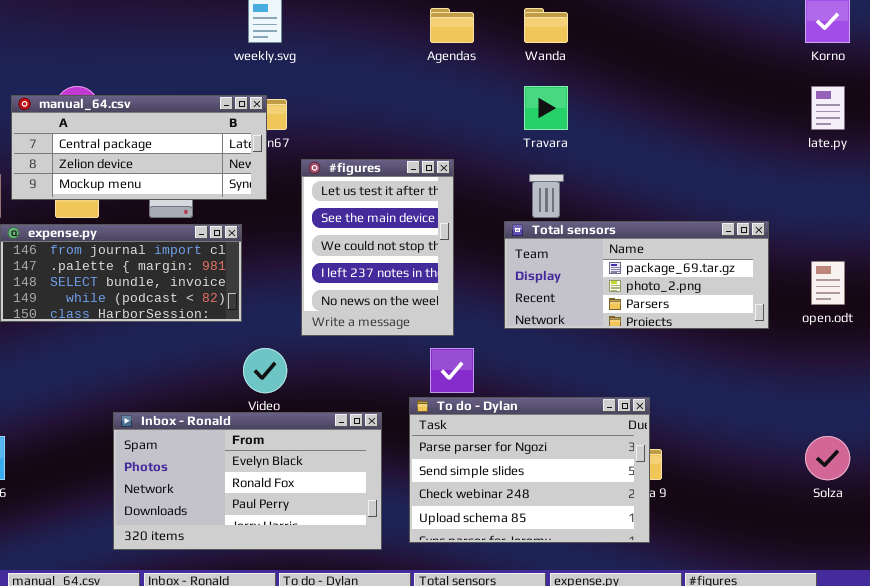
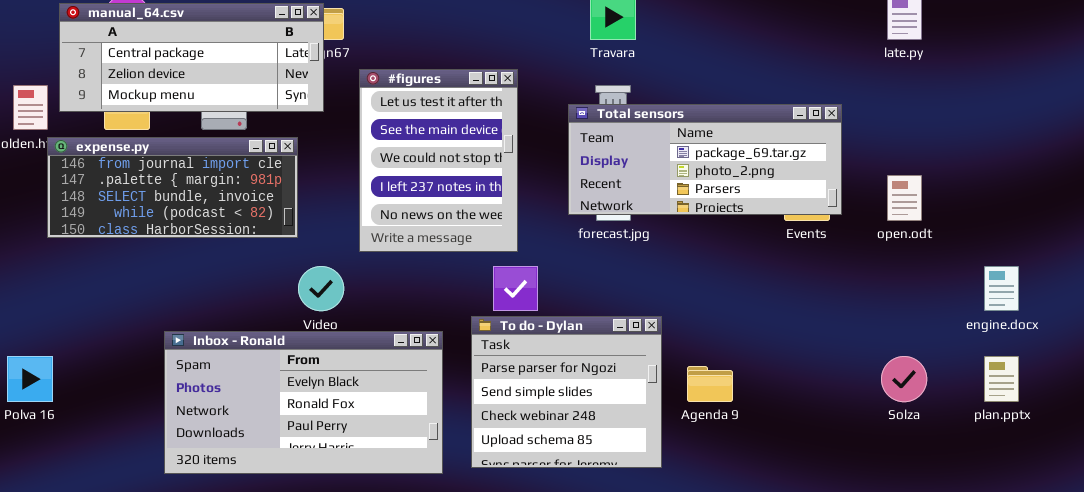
Total sensors: [504,221,769,329] -> [568,104,842,215], moved
To do - Dylan: [409,397,650,543] -> [471,316,662,468], resized

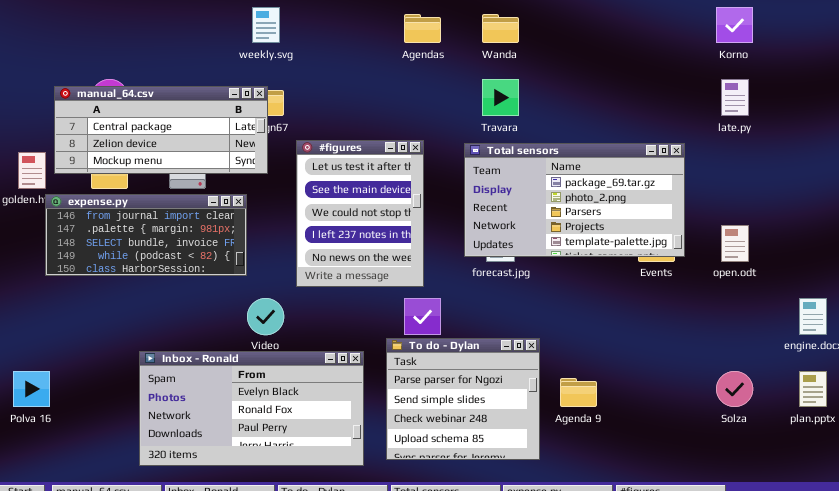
Total sensors: [568,104,842,215] -> [464,143,685,257], resized

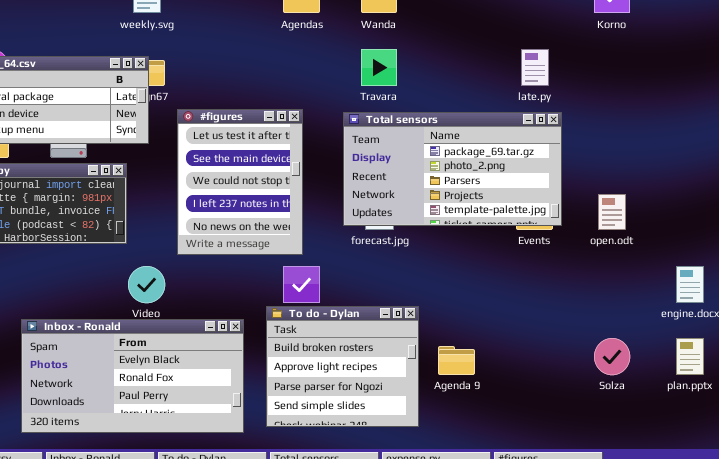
late.py: [721,79,749,116] -> [521,49,549,86], moved
To do - Dylan: [386,338,540,460] -> [266,306,419,427], scrolled up 2 rows

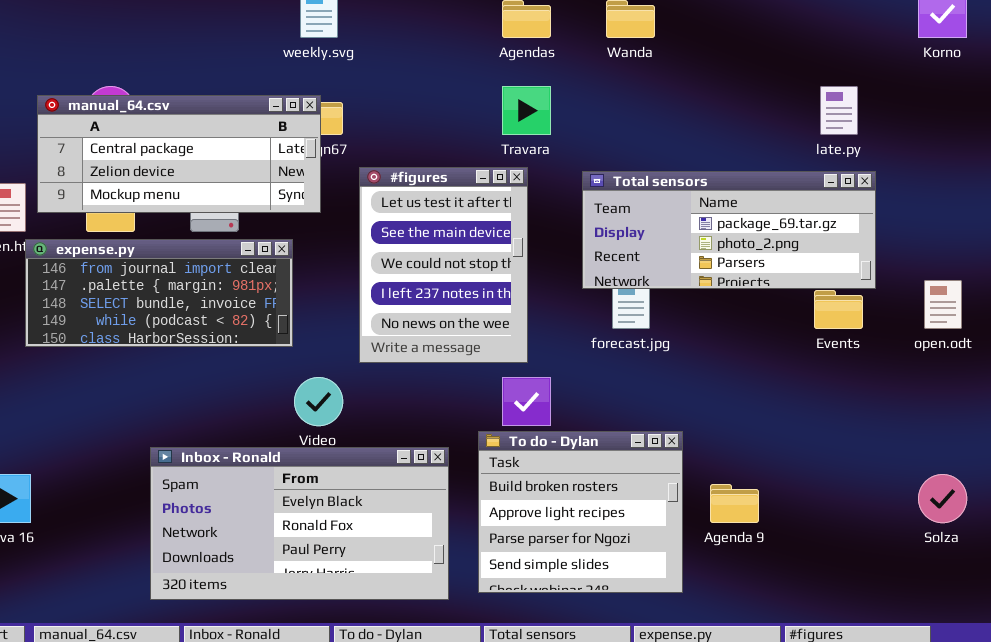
Travara: [361,49,397,86] -> [502,86,551,135], moved
Total sensors: [343,112,562,226] -> [582,171,876,289], resized

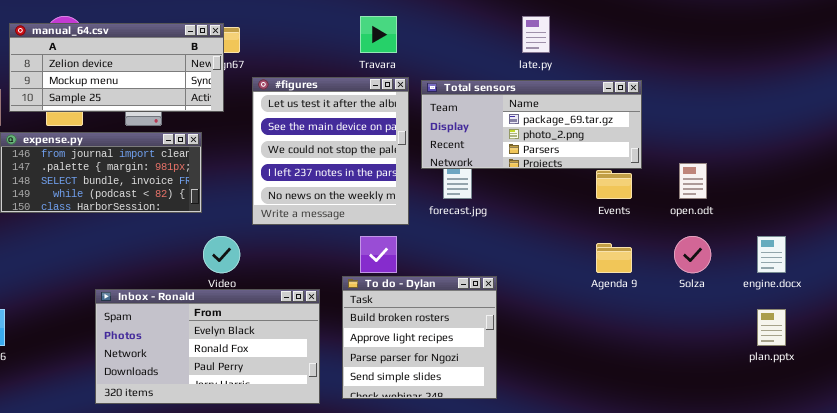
late.py: [820,86,858,135] -> [522,16,550,53], moved
manual_64.csv: [37,95,321,213] -> [9,23,224,112], scrolled down 1 row
#figures: [359,167,528,363] -> [252,77,409,225], resized
Solza: [918,474,967,523] -> [674,236,711,273], moved
Agenda 9: [710,484,759,523] -> [596,243,632,273], moved

